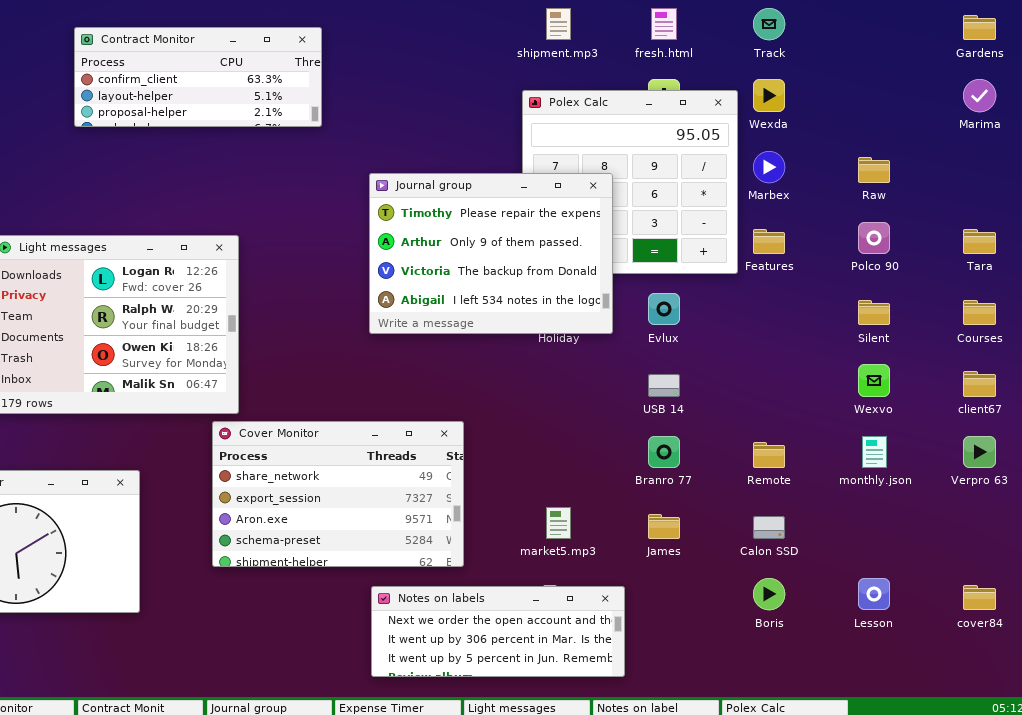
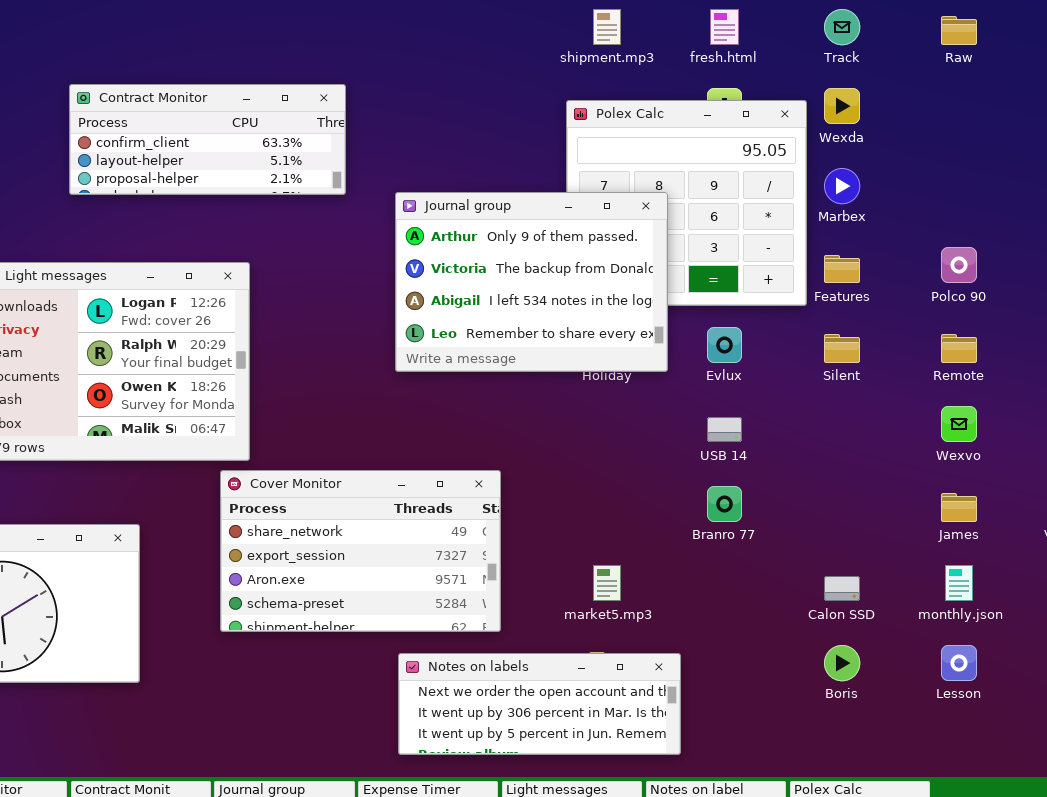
Contract Monitor: [74,27,322,127] -> [69,84,346,195], moved
Raw: [858,157,890,183] -> [941,16,977,45], moved
Journal group: [369,173,613,334] -> [395,192,668,372], scrolled down 1 row
Silent: [858,300,890,325] -> [824,334,860,363], moved
monthly.json: [862,436,887,468] -> [945,565,973,601], moved
Remote: [753,442,785,468] -> [941,334,977,363], moved
James: [648,514,680,539] -> [941,493,977,522], moved

